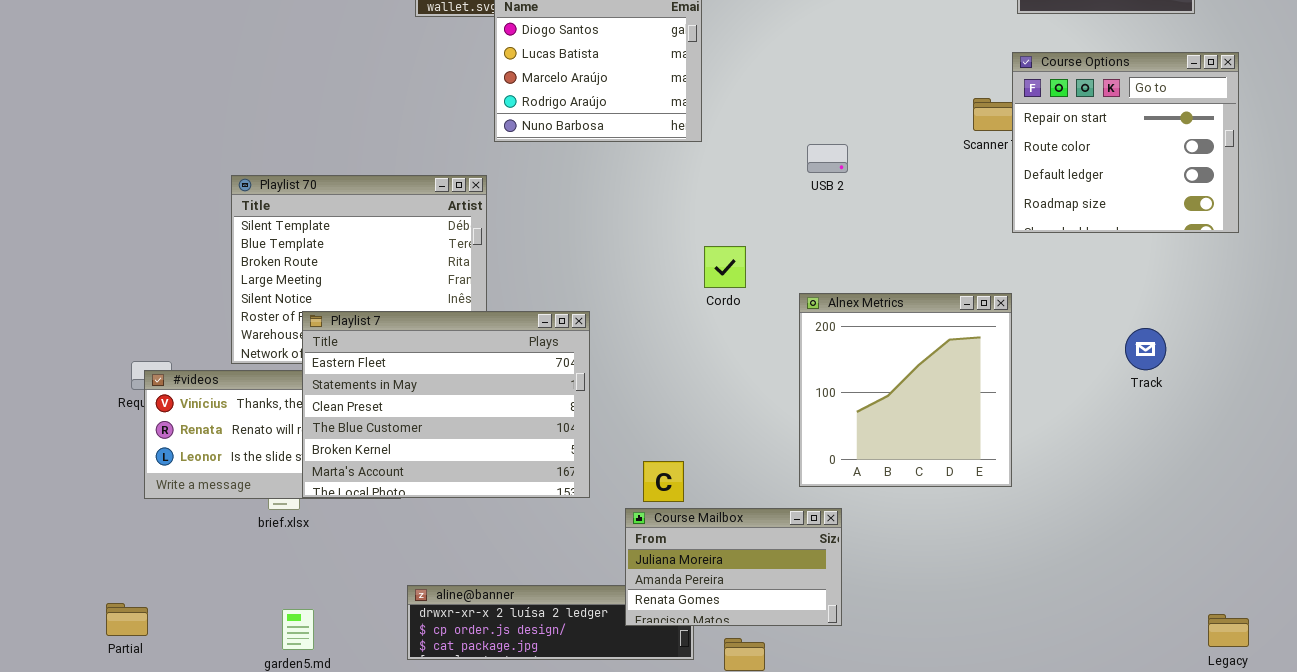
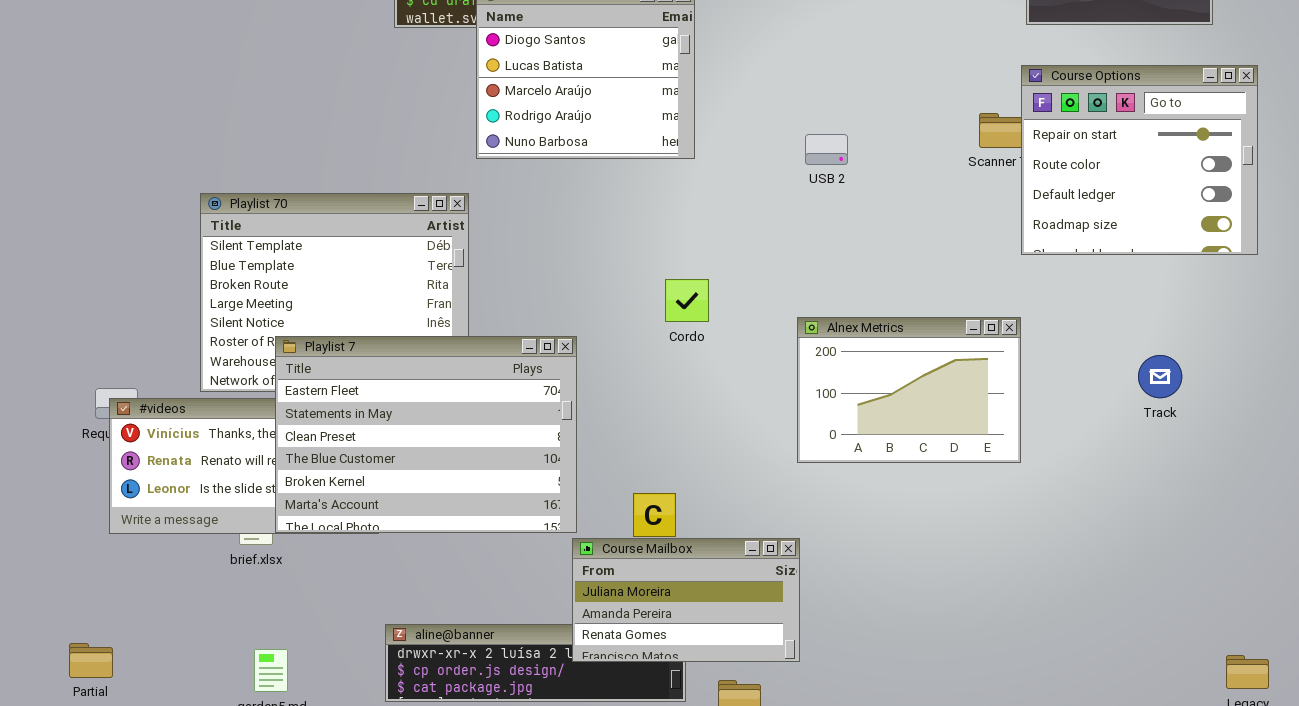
USB 2: [807,144,848,173] -> [805,134,848,165], moved
Cordo: [704,246,746,288] -> [665,279,709,322], moved
Alnex Metrics: [799,293,1012,487] -> [797,317,1021,463], resized
Course Mailbox: [625,508,842,626] -> [572,538,800,662], moved

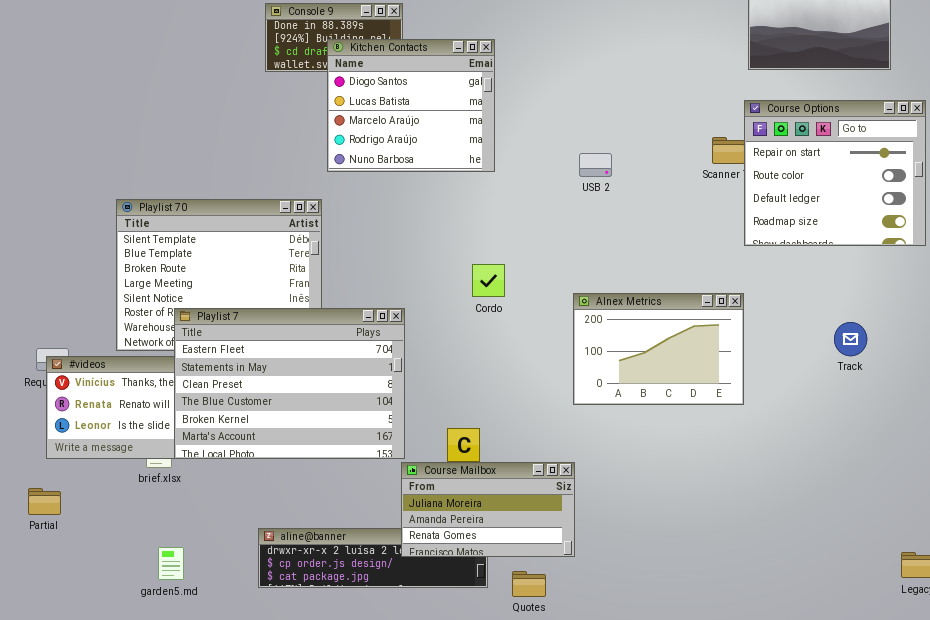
Partial: [69,643,113,678] -> [28,488,61,515], moved

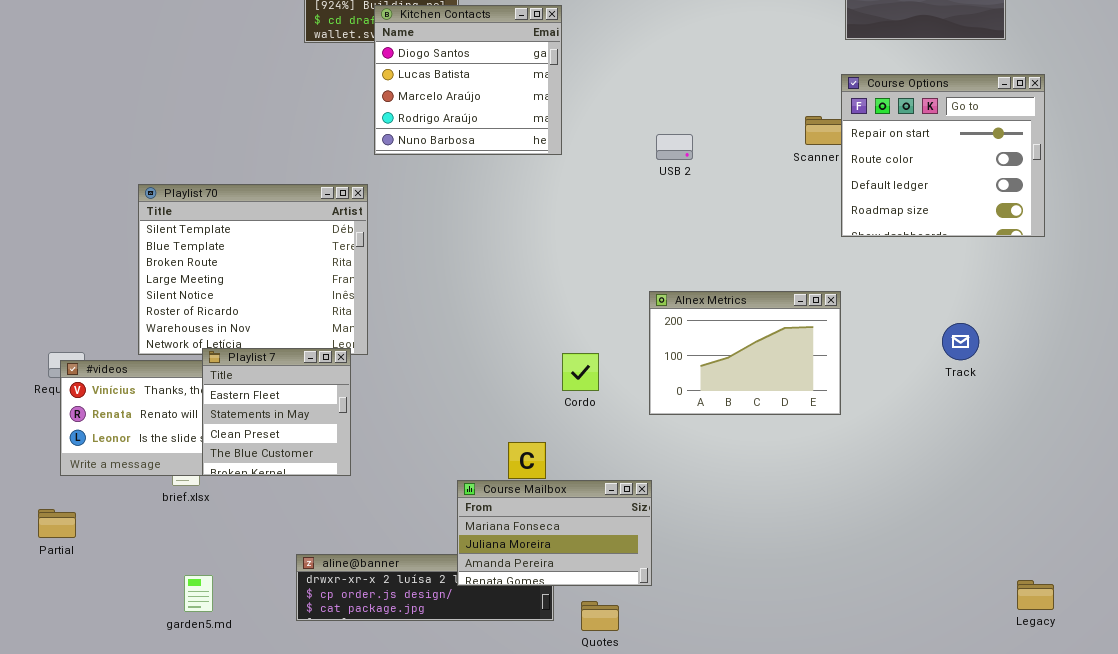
Cordo: [472,264,505,297] -> [562,353,599,391], moved
Playlist 7: [174,308,405,459] -> [202,348,351,476], resized
Course Mailbox: [401,462,575,557] -> [457,480,652,586], scrolled up 1 row

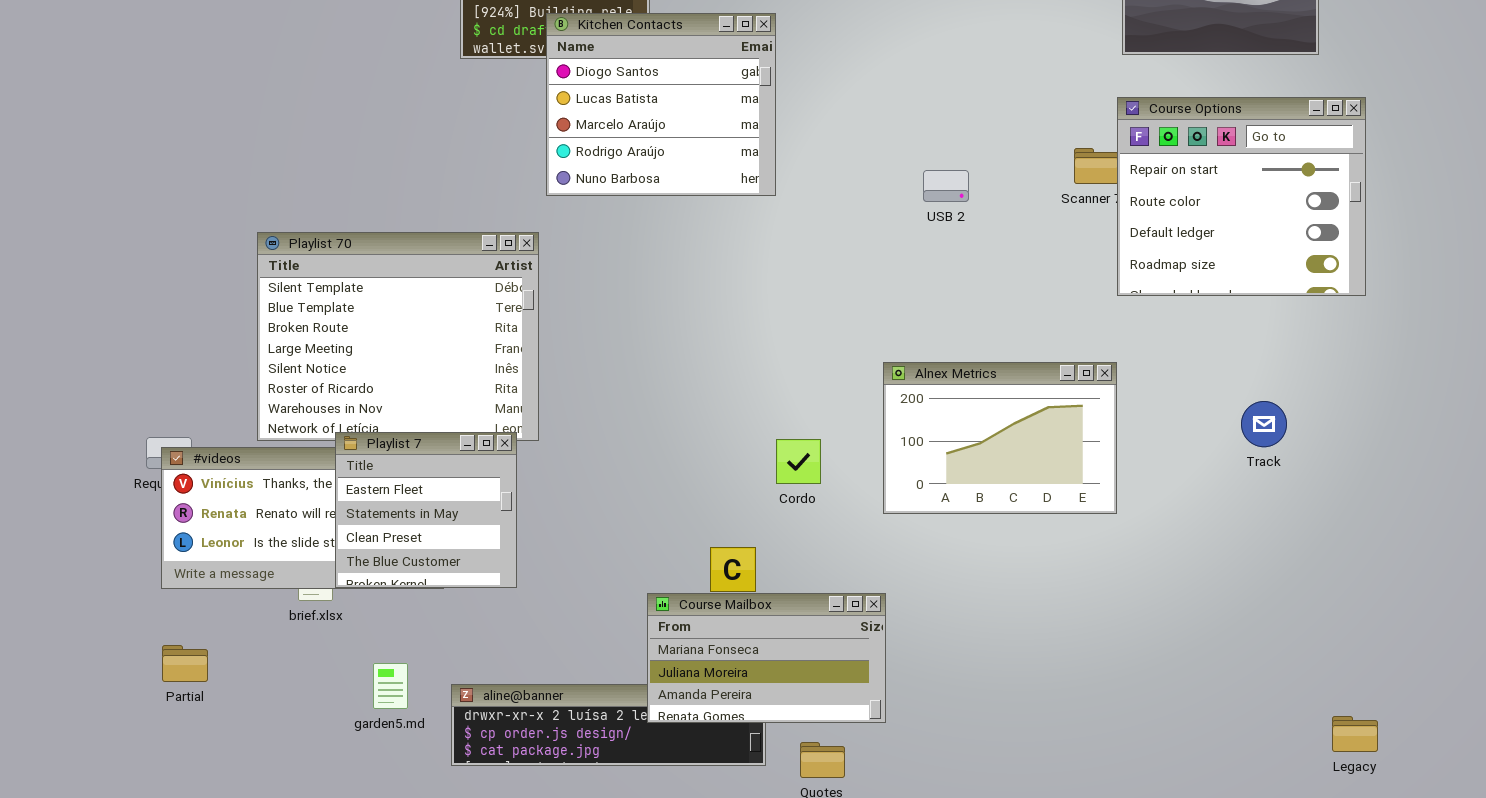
USB 2: [656,134,693,160] -> [923,170,969,202], moved
Partial: [38,509,76,538] -> [162,645,208,682], moved
garden5.md: [184,575,213,612] -> [373,663,408,709], moved

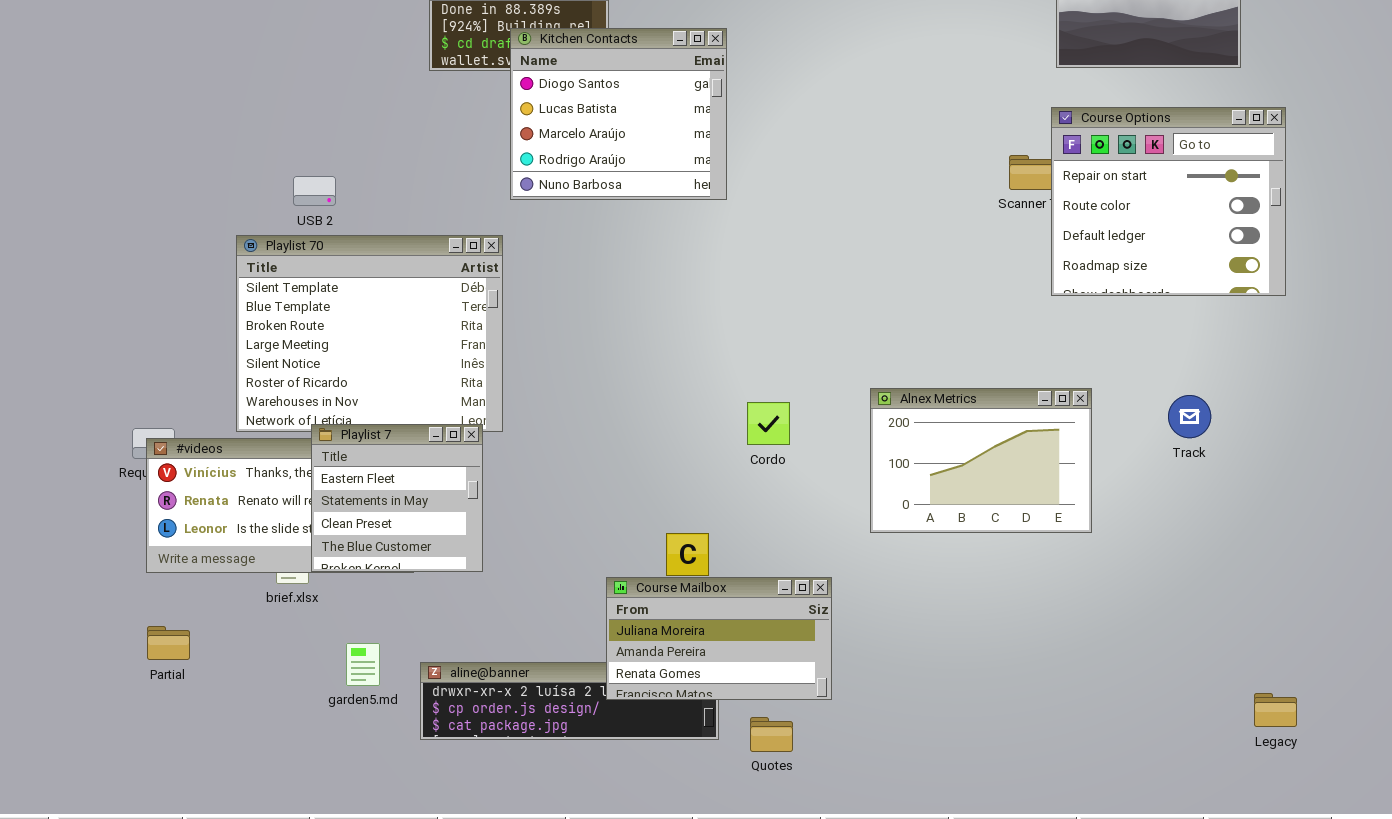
USB 2: [923,170,969,202] -> [293,176,336,206], moved
Alnex Metrics: [883,362,1117,514] -> [870,388,1092,533], moved
Cordo: [776,439,821,484] -> [747,402,790,445], moved
Course Mailbox: [647,593,886,723] -> [606,577,832,700], scrolled down 1 row

